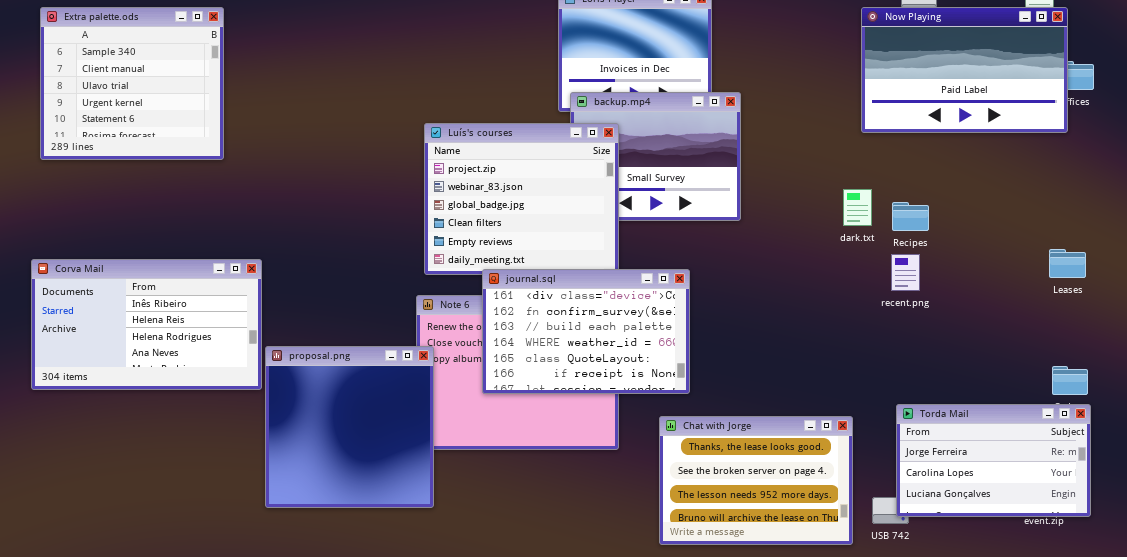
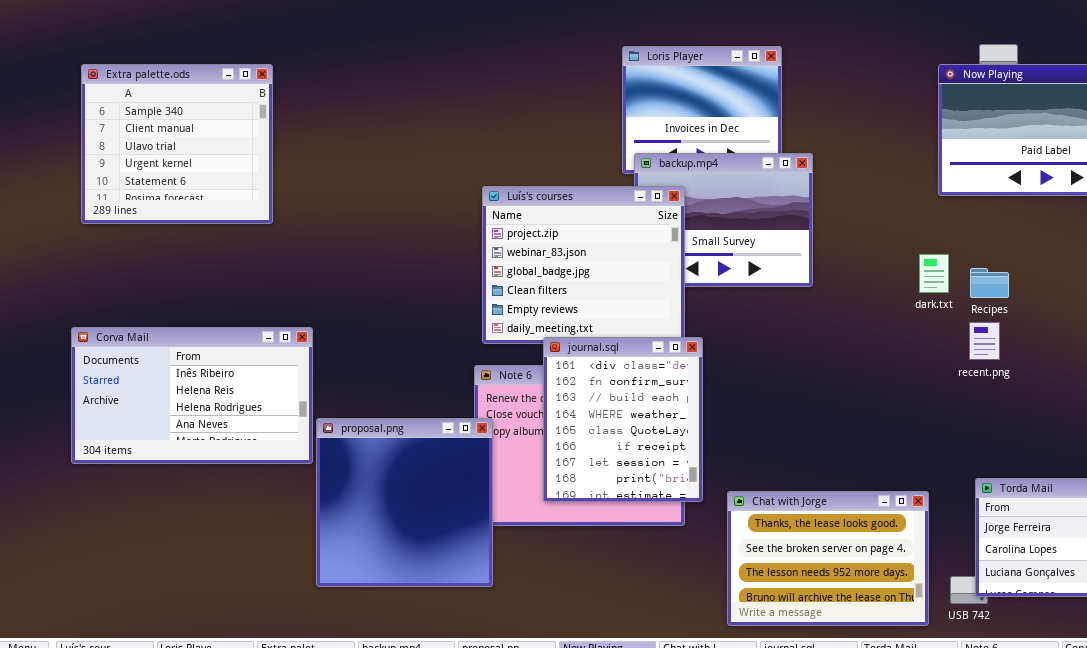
journal.sql: [482,269,690,394] -> [543,337,703,502], resized

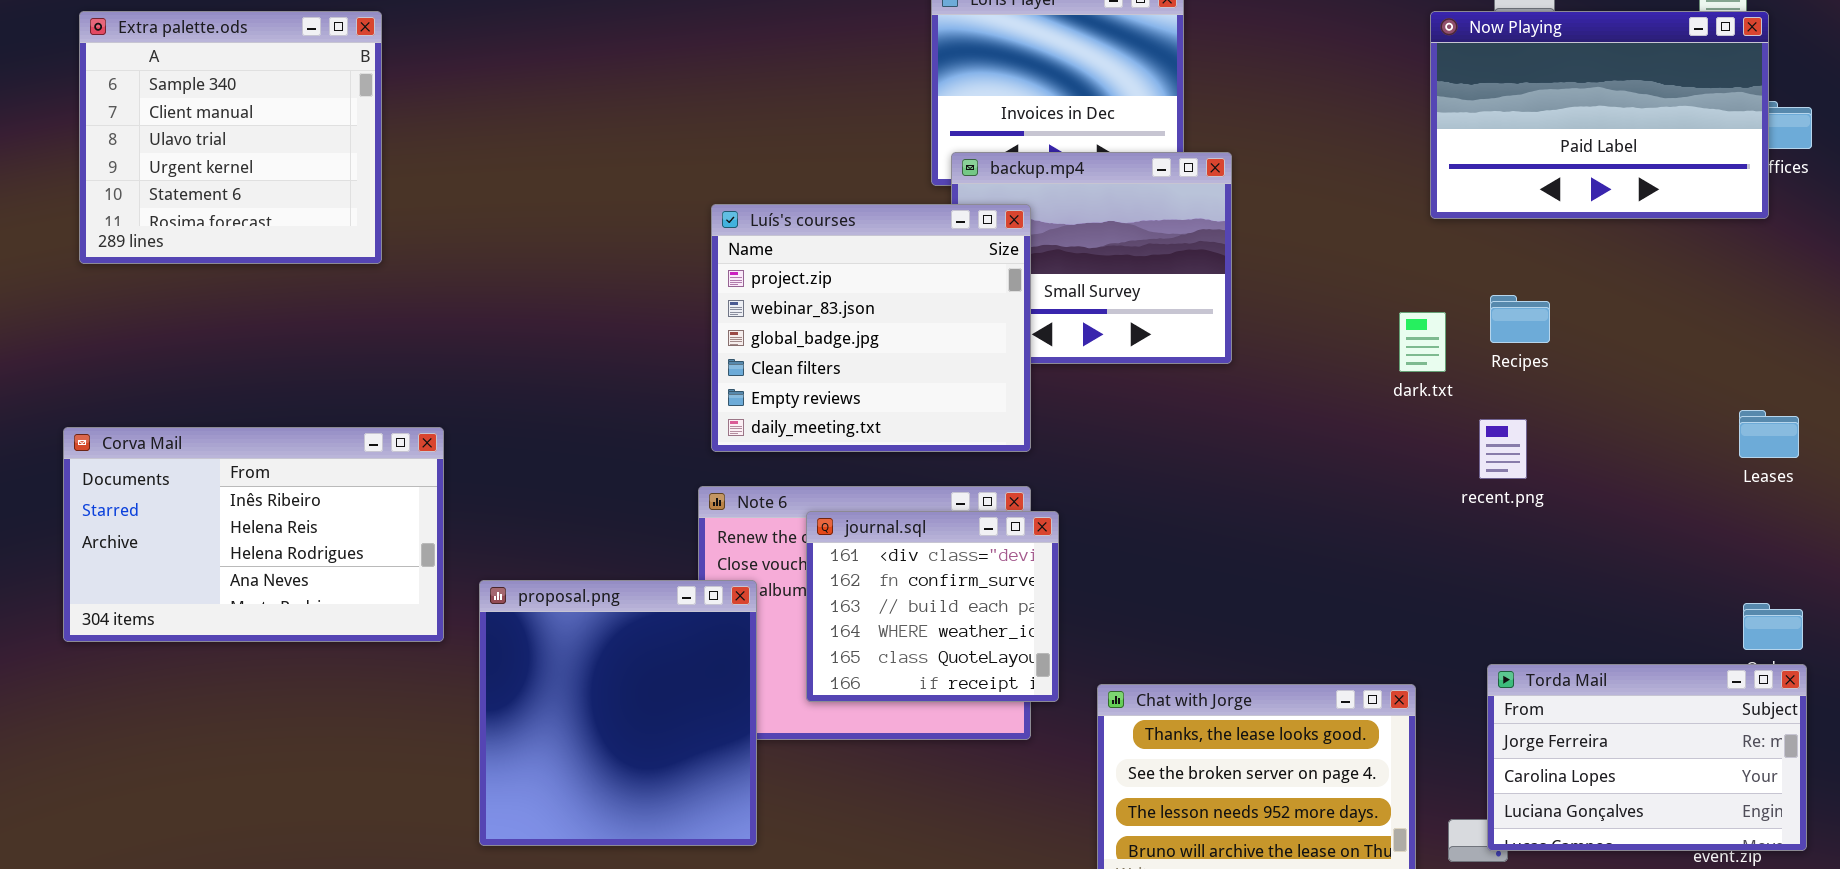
Recipes: [970,268,1009,298] -> [1490,295,1550,343], moved
journal.sql: [543,337,703,502] -> [806,511,1059,702], resized
proposal.png: [316,418,493,587] -> [479,580,757,846], moved

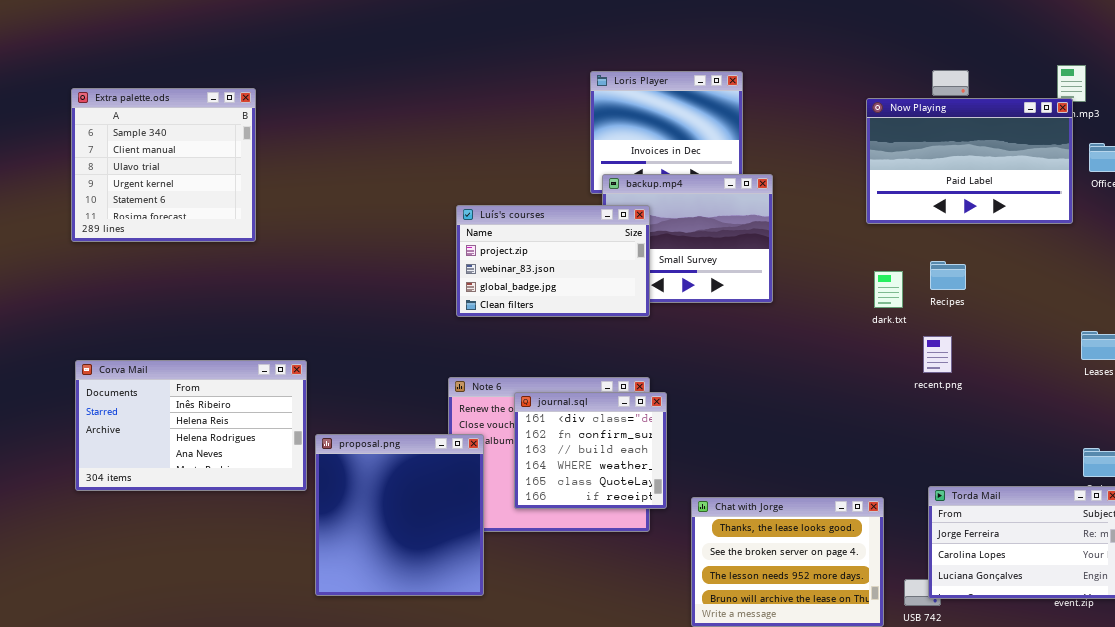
Now Playing: [1430,11,1769,219] -> [866,98,1073,224], moved
Luís's courses: [711,204,1031,452] -> [456,205,650,317], resized
Corva Mail: [63,427,444,642] -> [75,360,307,491], moved

